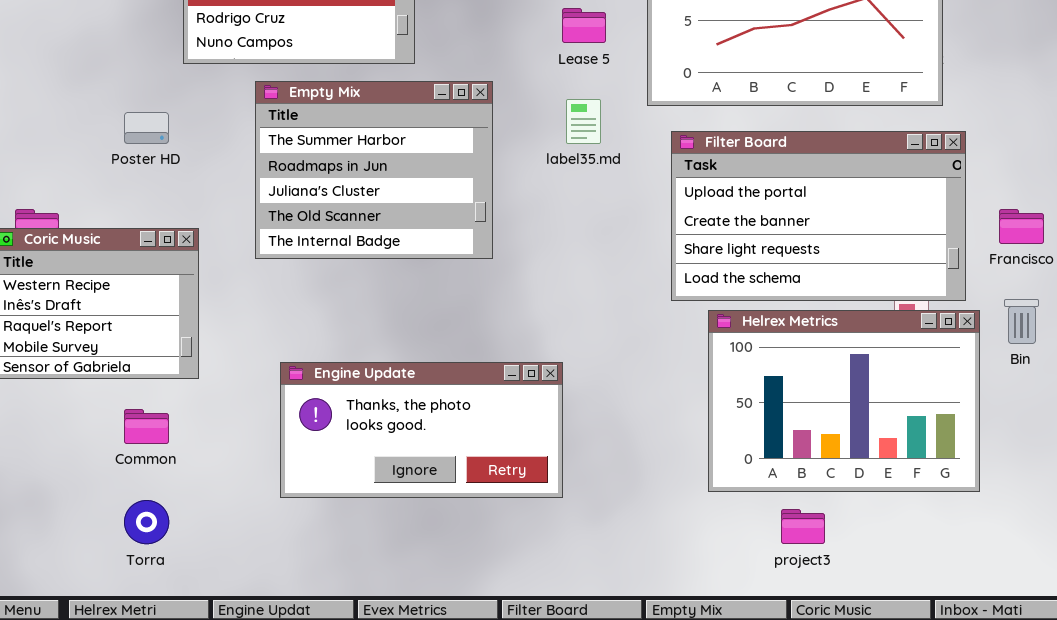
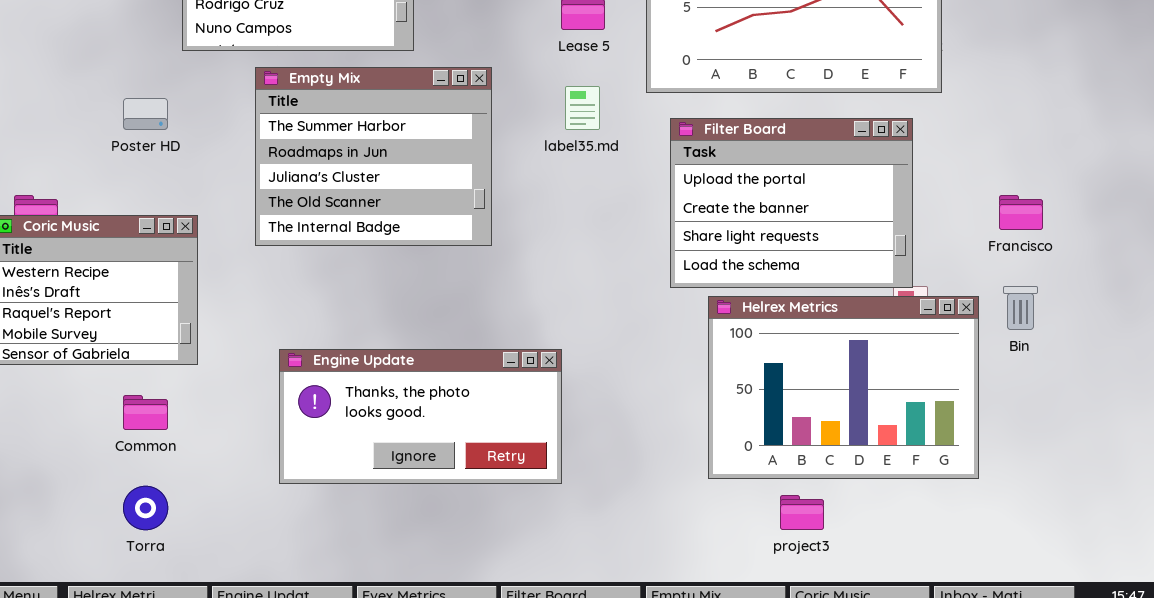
Filter Board: [671,131,966,301] -> [670,118,913,288], resized

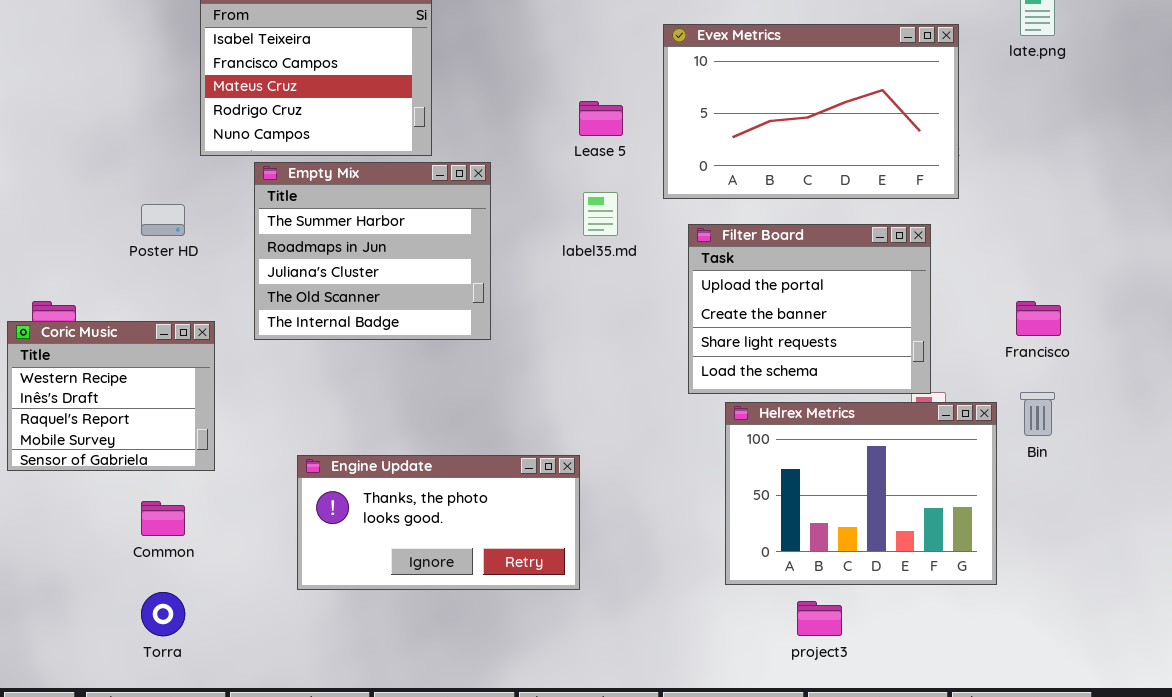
Empty Mix: [255,67,492,246] -> [254,162,491,340], moved

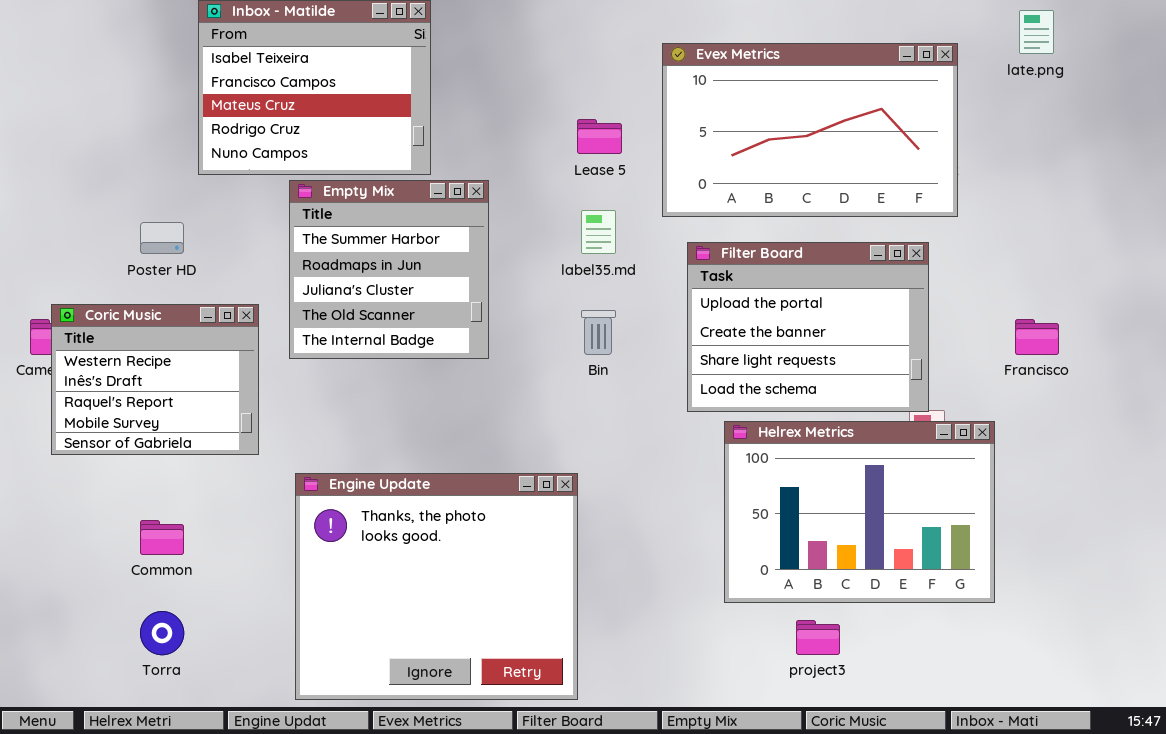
Empty Mix: [254,162,491,340] -> [289,180,489,359], resized
Coric Music: [7,321,215,471] -> [51,304,259,455], moved
Bin: [1020,392,1055,436] -> [581,310,616,355], moved
Engine Update: [297,455,580,590] -> [295,473,578,700], resized

